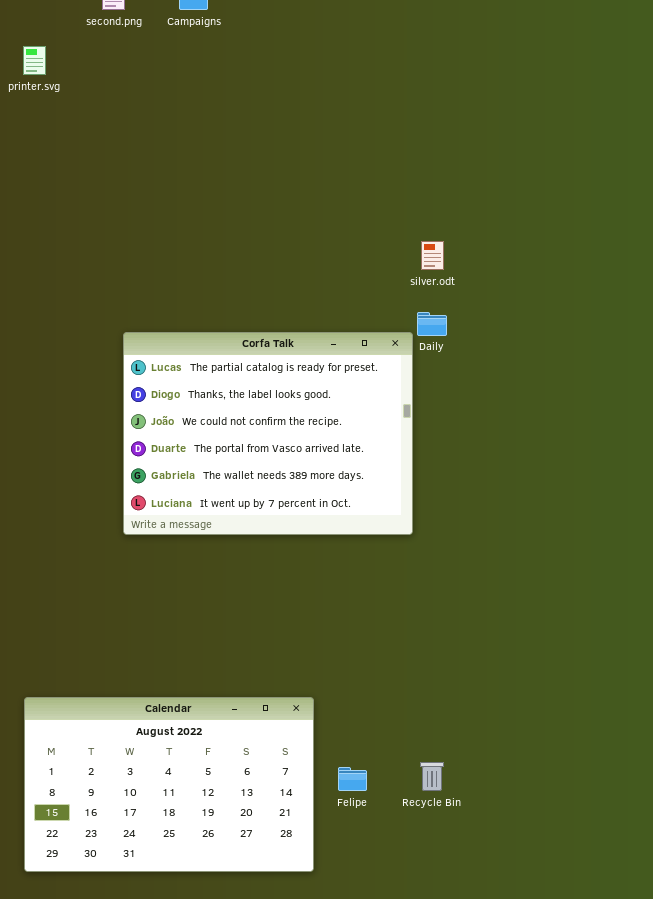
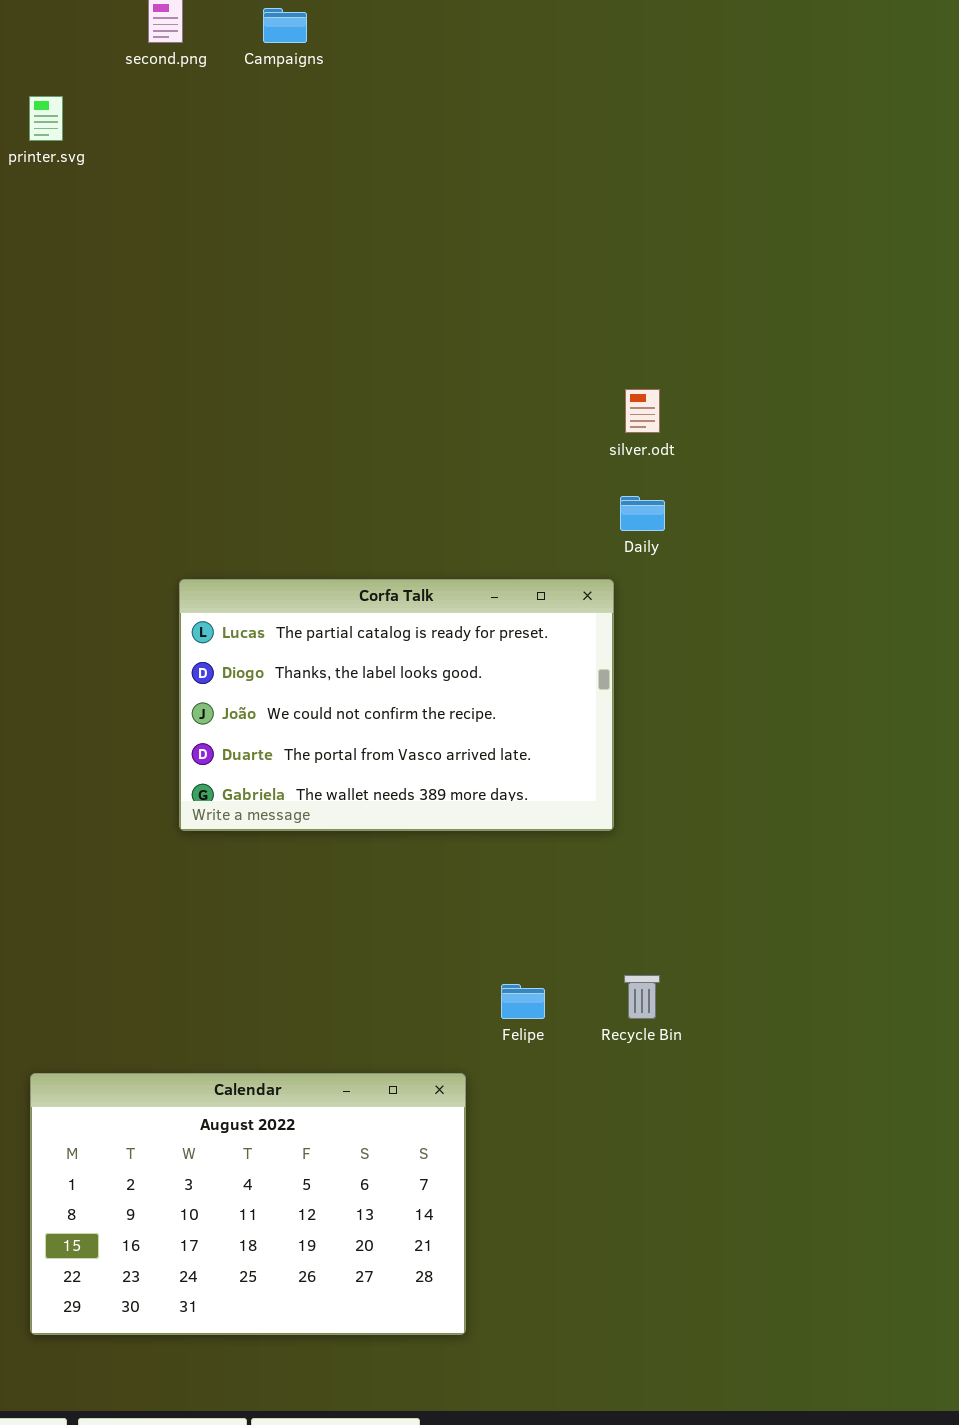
Corfa Talk: [123,332,413,535] -> [179,579,614,831], resized
Recycle Bin: [420,762,444,791] -> [624,975,660,1019], moved
Felipe: [338,767,367,791] -> [501,984,545,1019], moved

